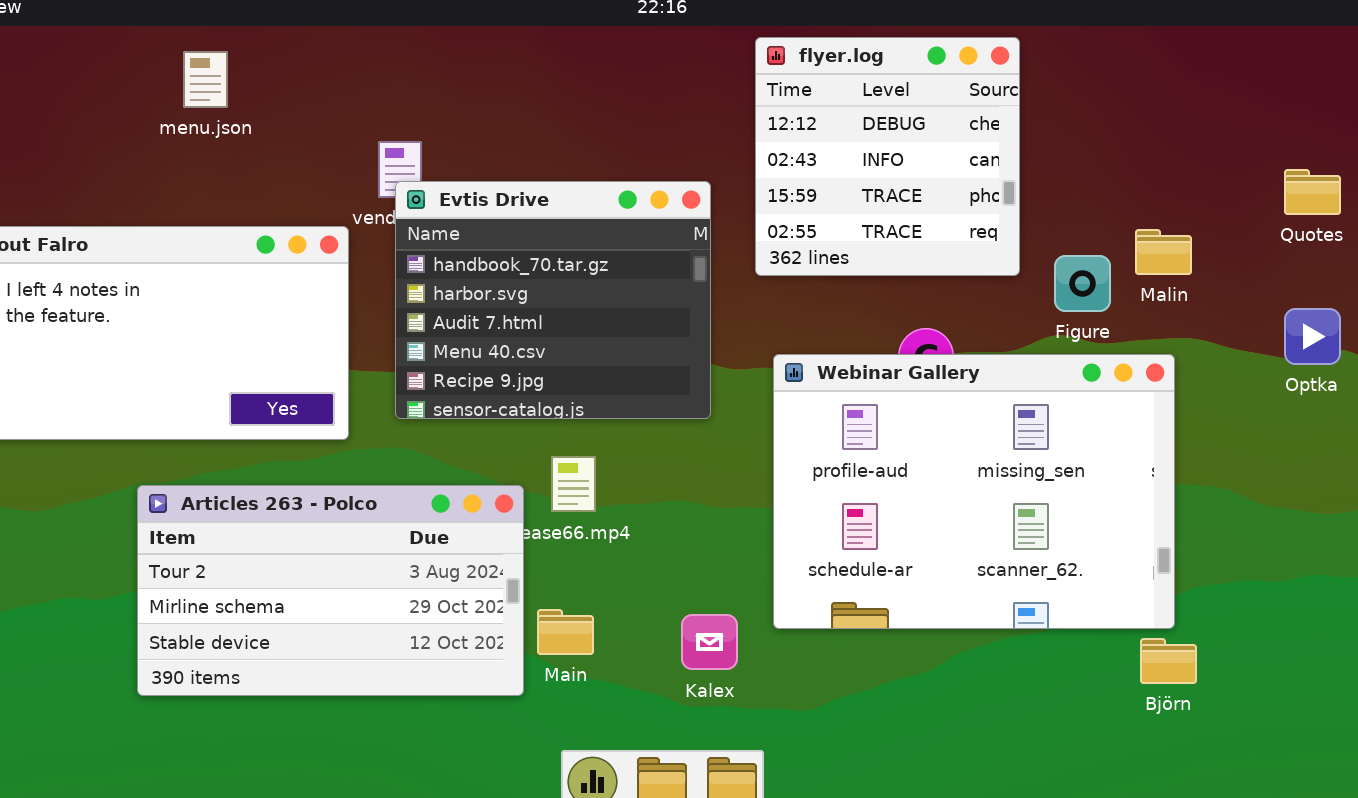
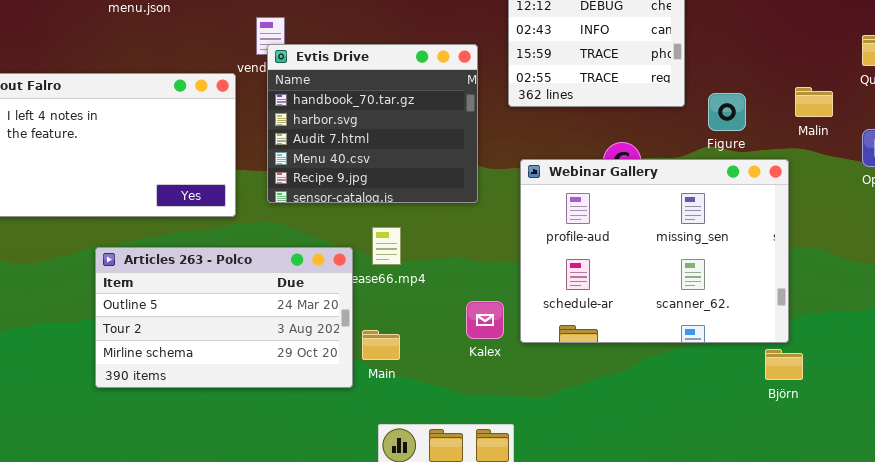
Malin: [1135,229,1192,275] -> [795,87,833,117], moved
Articles 263 - Polco: [137,485,524,696] -> [95,247,353,388], scrolled up 1 row
Kalex: [681,614,738,670] -> [466,301,504,339], moved

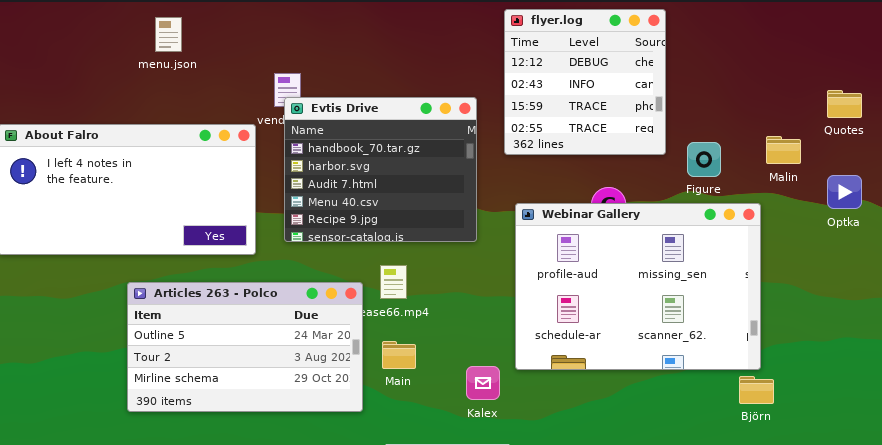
Kalex: [466,301,504,339] -> [466,366,500,400], moved
Main: [362,330,400,360] -> [382,341,416,369], moved

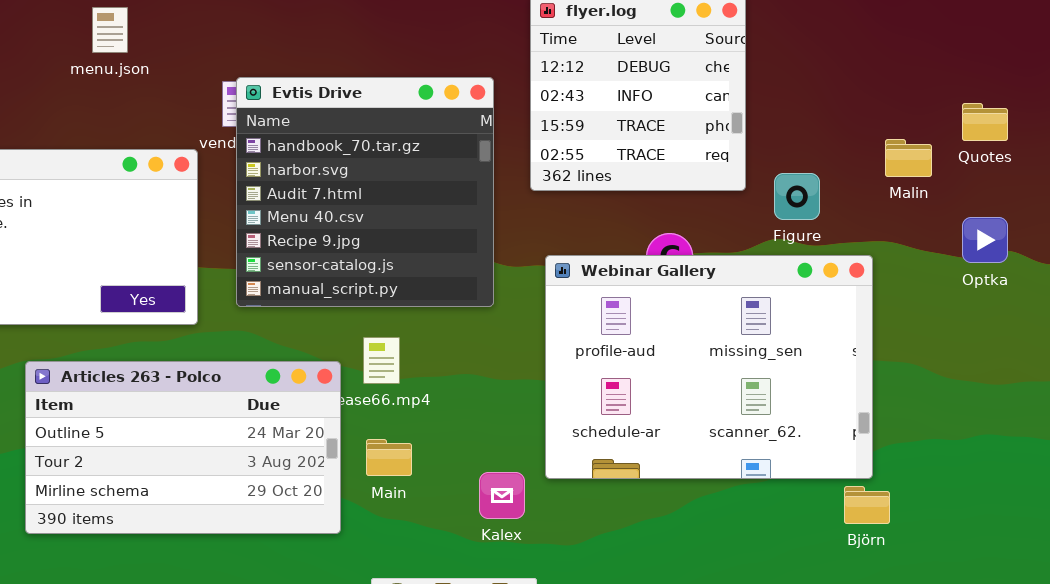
menu.json: [155,17,182,52] -> [92,7,128,53], moved
Evtis Drive: [284,97,477,242] -> [236,77,494,307], resized
Malin: [766,136,801,164] -> [885,139,932,177], moved

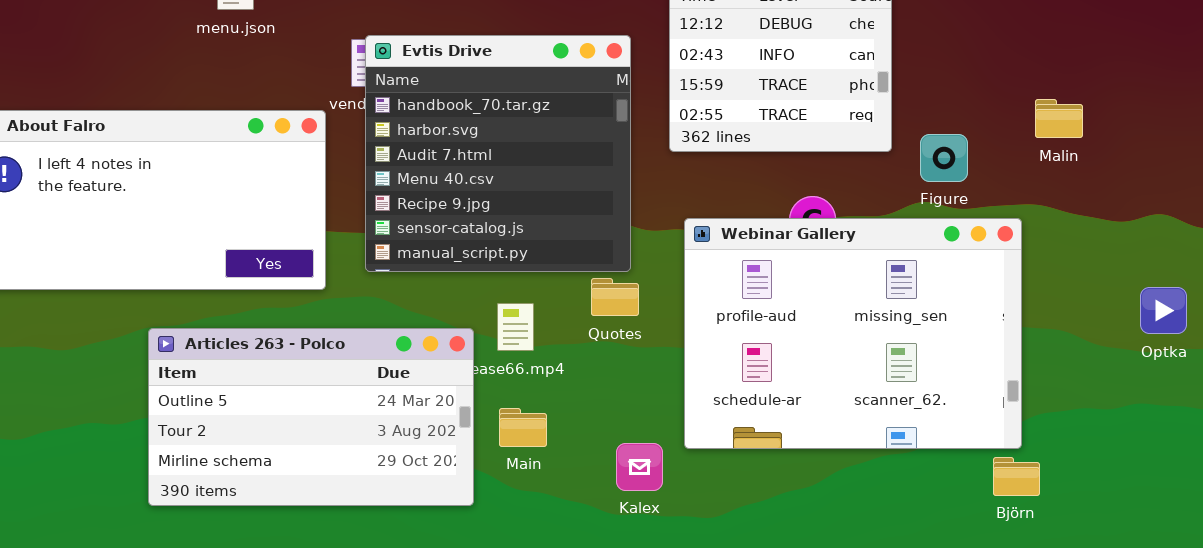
Quotes: [962,103,1008,141] -> [591,278,639,316], moved
Optka: [962,217,1008,263] -> [1140,287,1187,334], moved

